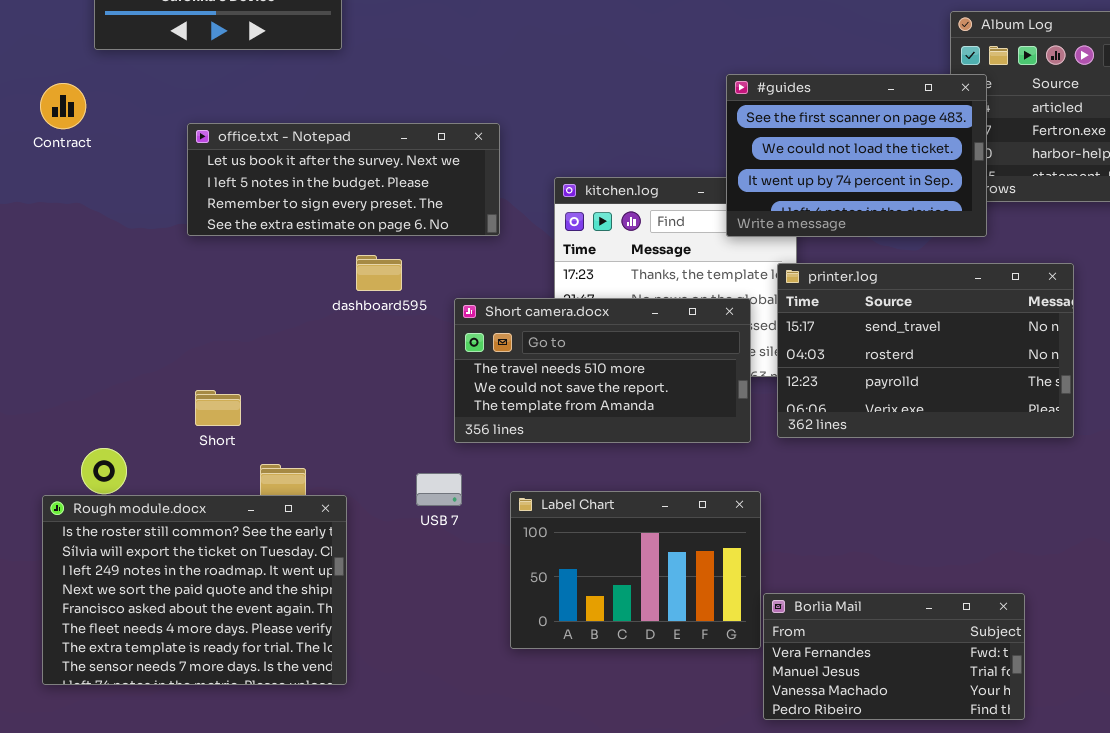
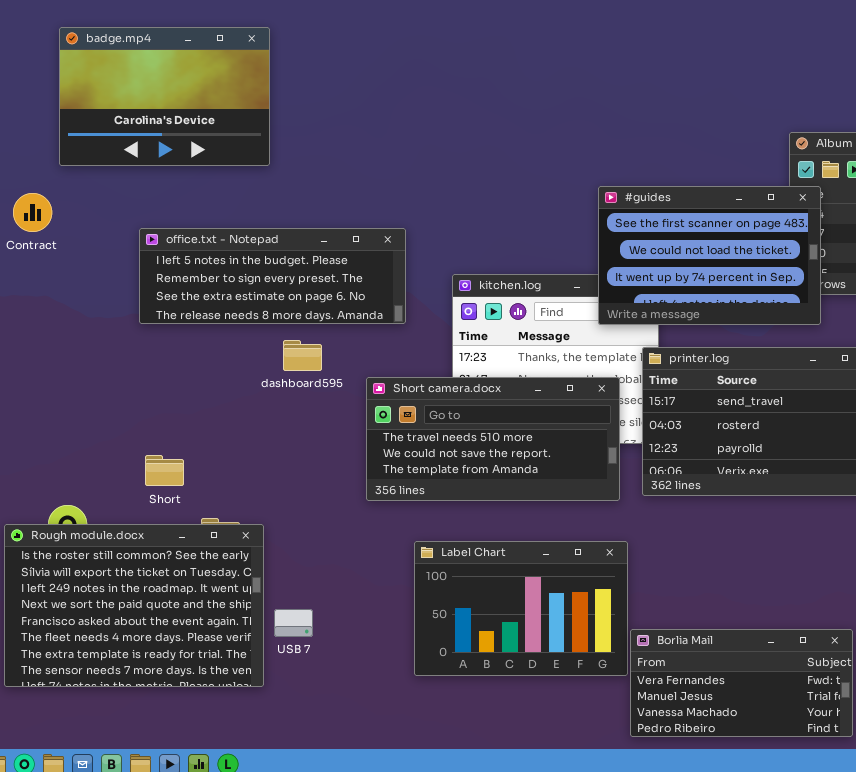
office.txt - Notepad: [187,123,500,236] -> [139,228,406,324], scrolled down 1 row
USB 7: [416,473,462,506] -> [274,609,313,637], moved
Rough module.docx: [42,495,347,685] -> [4,524,264,687], moved

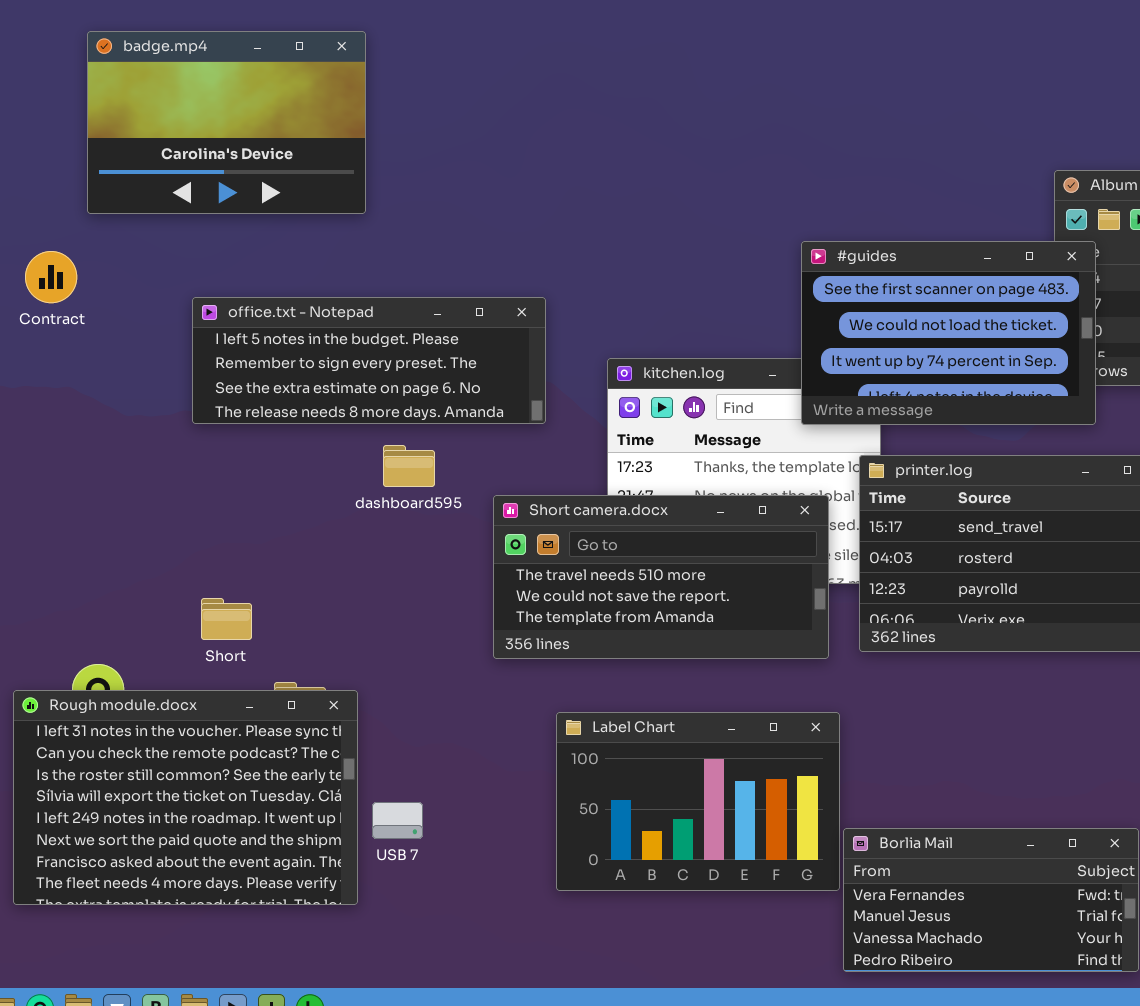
Rough module.docx: [4,524,264,687] -> [13,690,358,905], scrolled up 2 rows

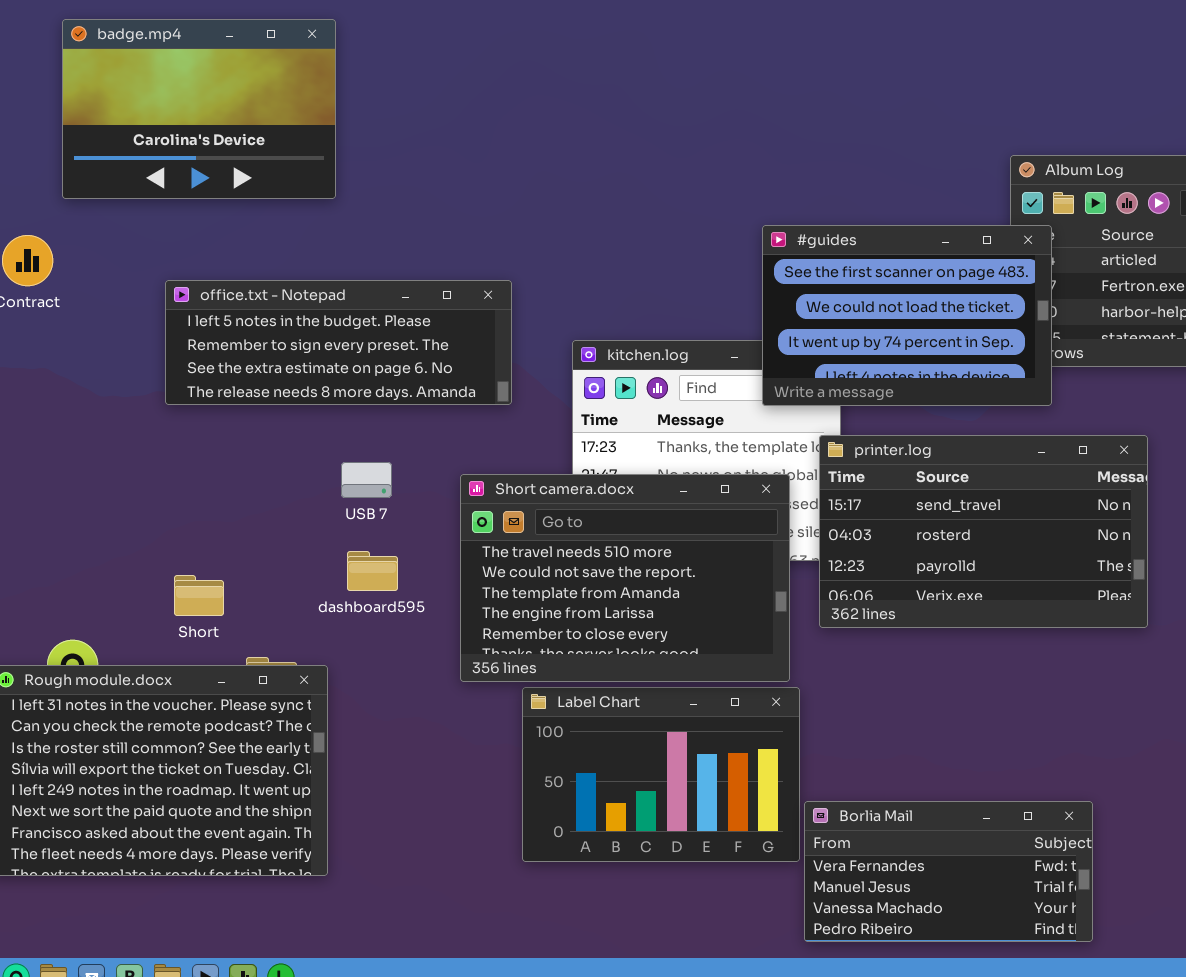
dashboard595: [383,445,435,487] -> [347,551,398,591], moved
Short camera.docx: [493,495,829,659] -> [460,474,790,682], resized
USB 7: [372,802,423,839] -> [341,462,392,498], moved

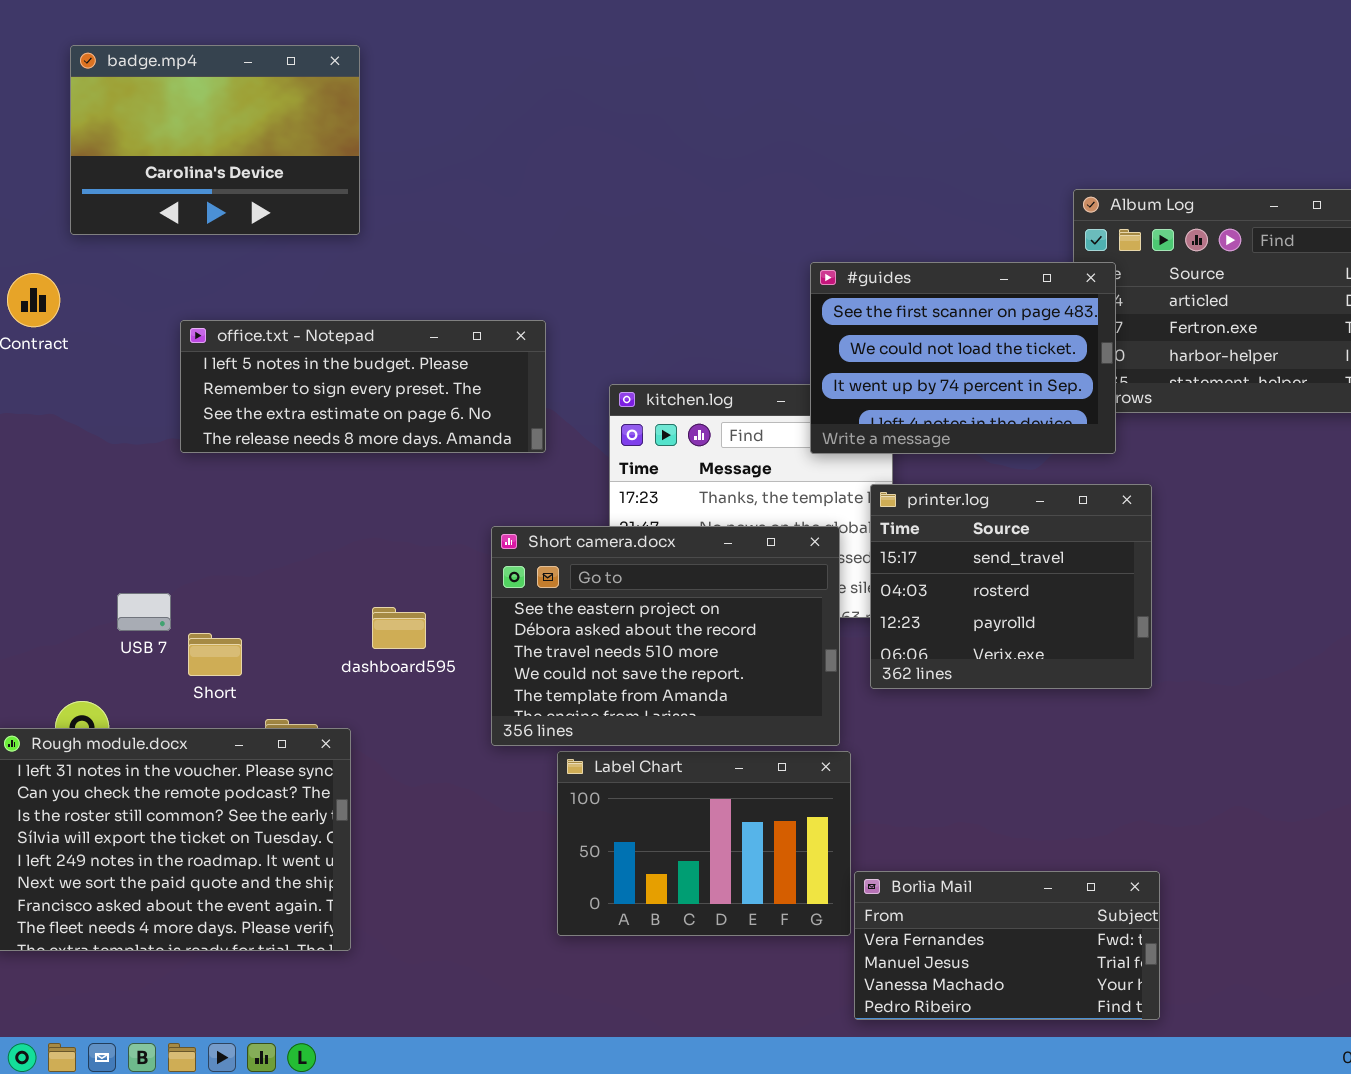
printer.log: [819,435,1148,628] -> [870,484,1152,689], resized
USB 7: [341,462,392,498] -> [117,593,171,631], moved
Short camera.docx: [460,474,790,682] -> [491,526,840,746], scrolled up 2 rows

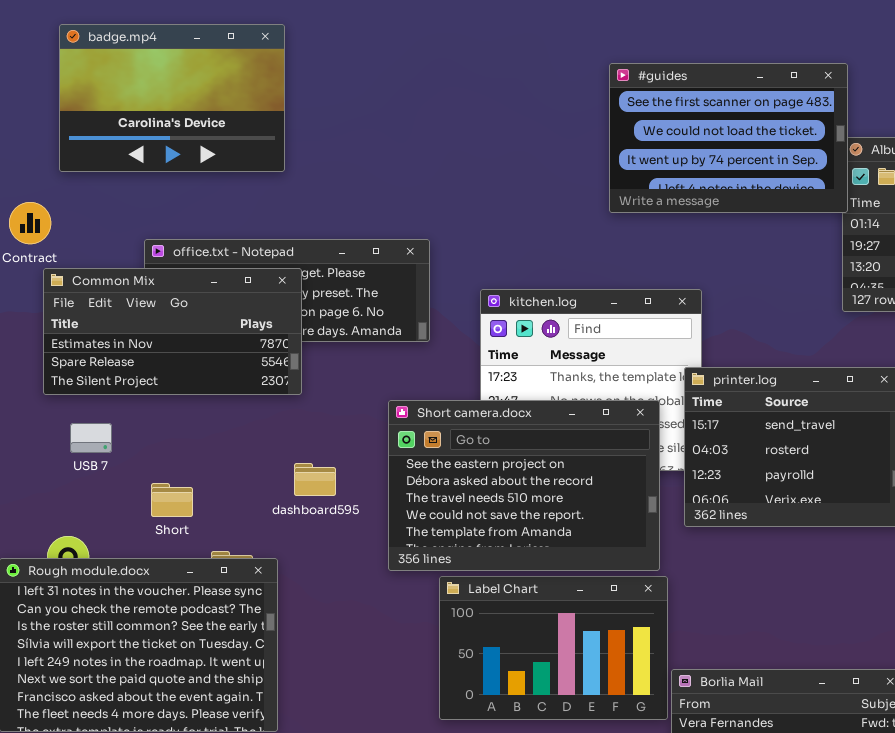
#guides: [810,262,1116,454] -> [609,63,848,213], moved
Common Mix: none -> [43,268,302,395], opened
USB 7: [117,593,171,631] -> [70,423,112,453], moved

